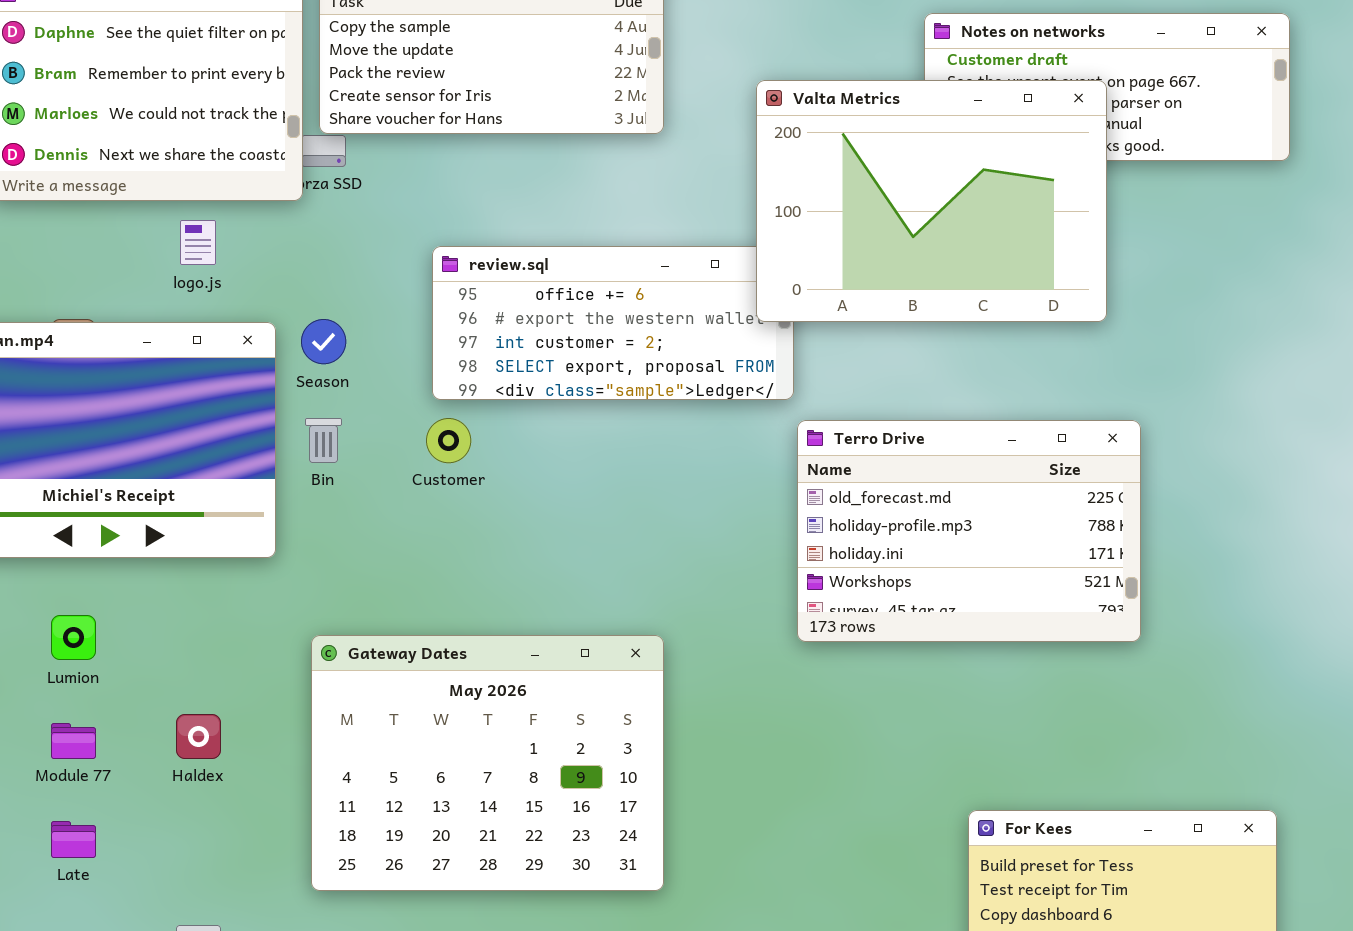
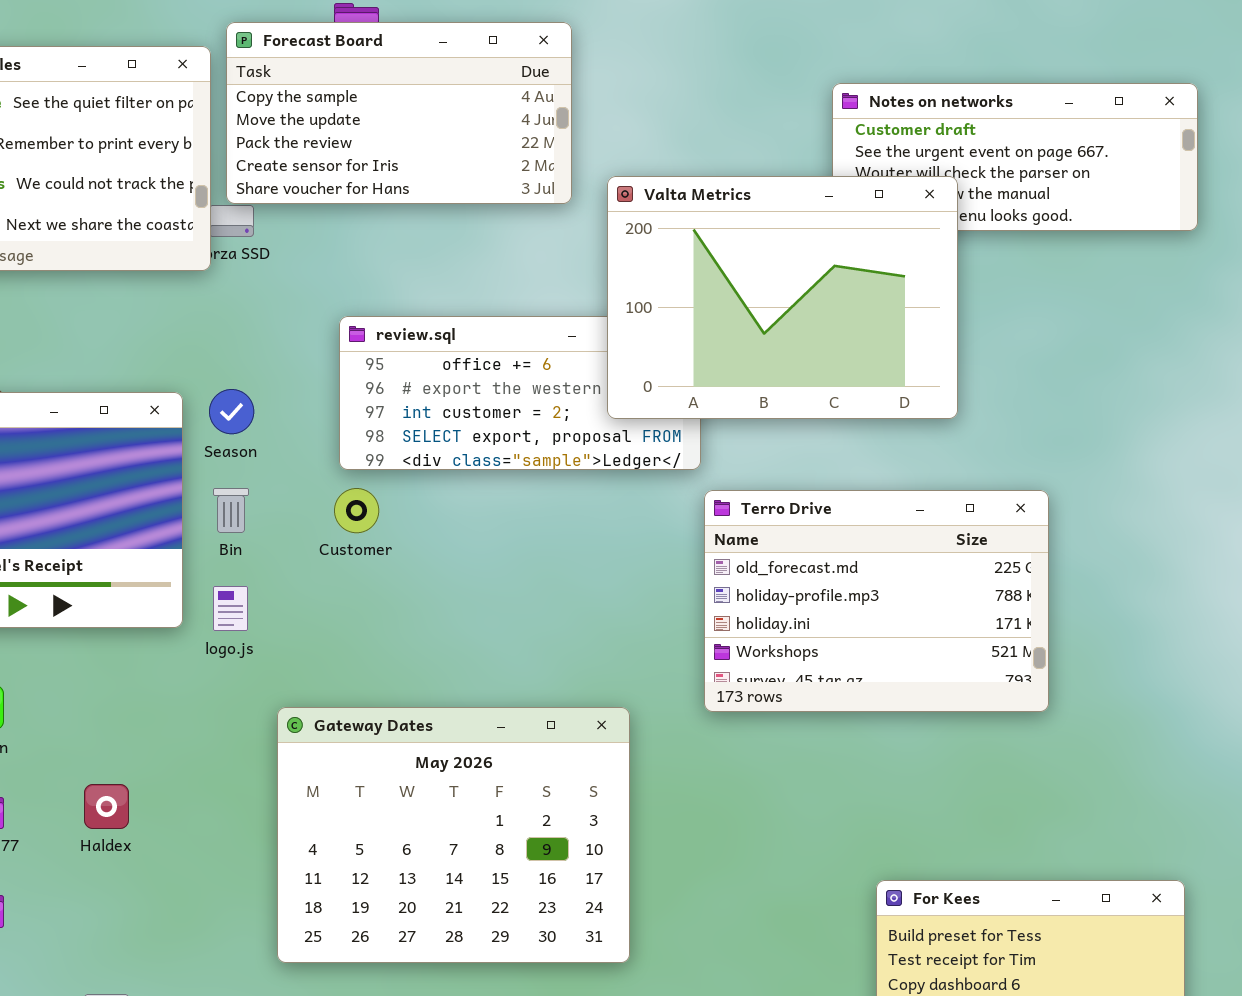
Valta Metrics: [756,80,1107,322] -> [607,176,958,419], moved
logo.js: [180,220,216,265] -> [213,586,248,631], moved
Gateway Dates: [311,635,664,891] -> [277,707,630,963], moved

